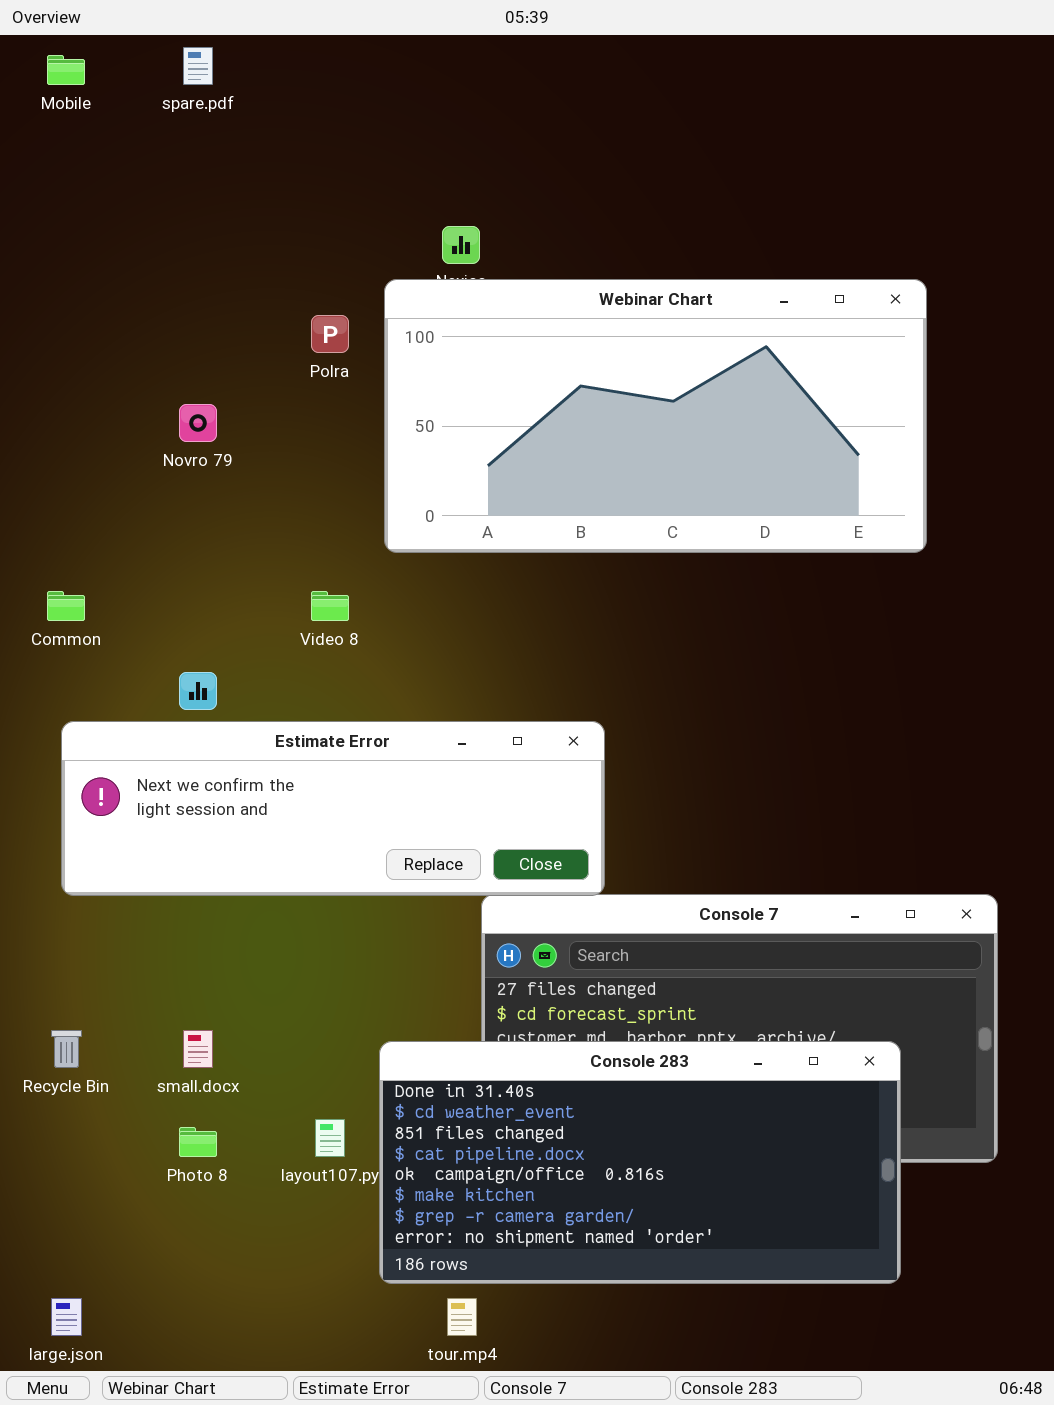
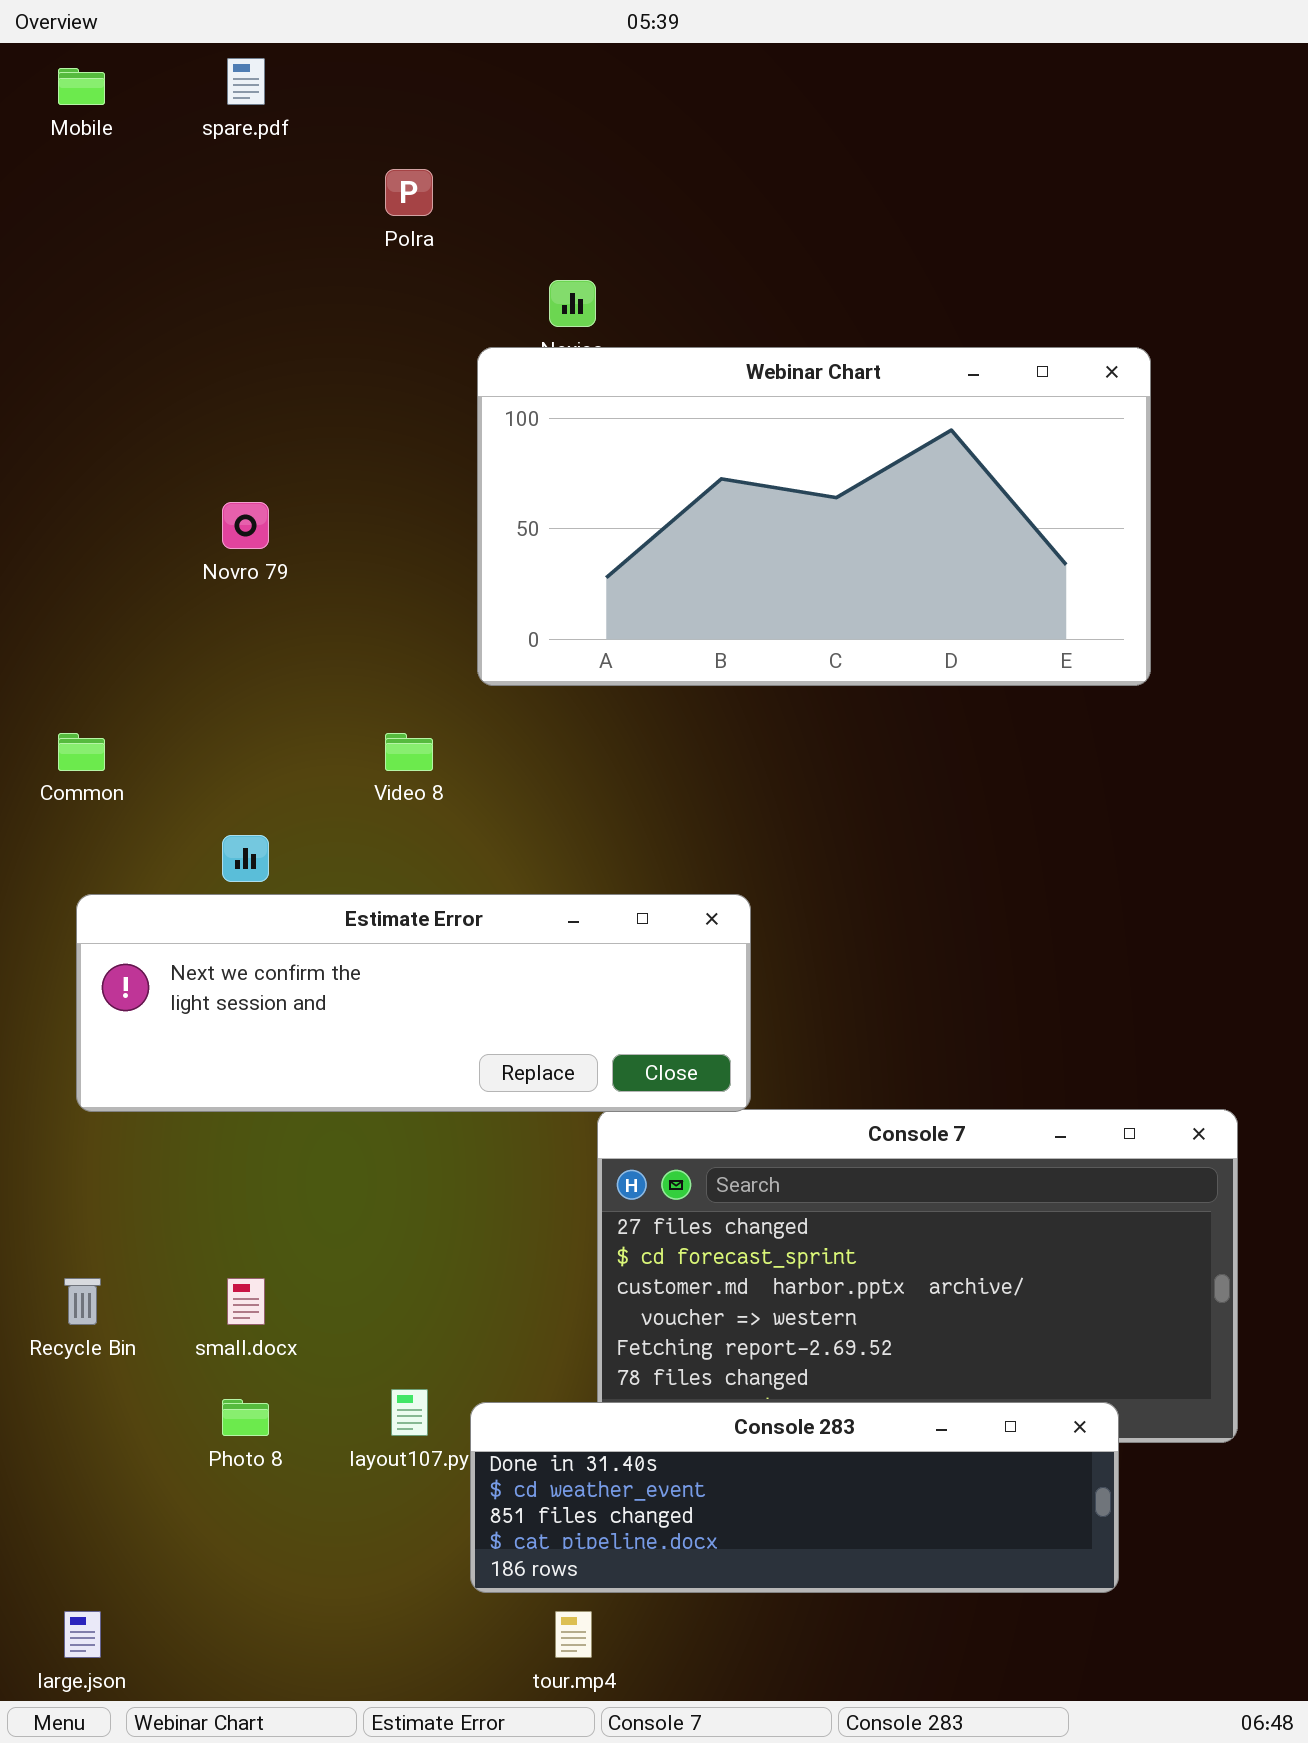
Polra: [311,315,349,353] -> [385,169,433,216], moved
Console 283: [379,1041,901,1284] -> [470,1402,1119,1593], resized

